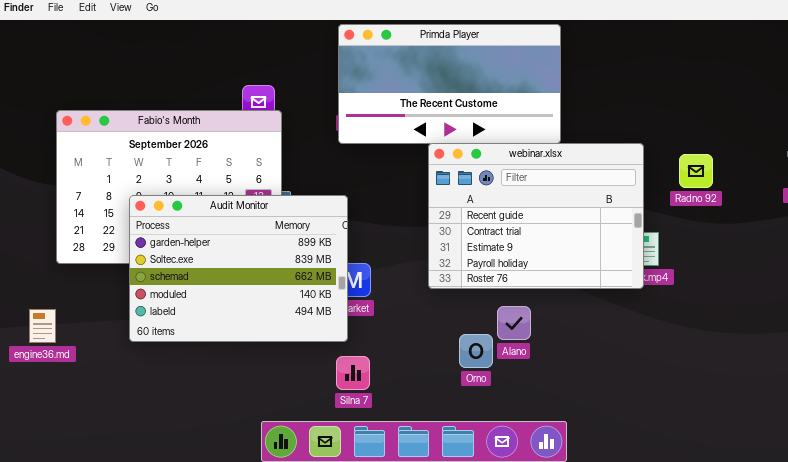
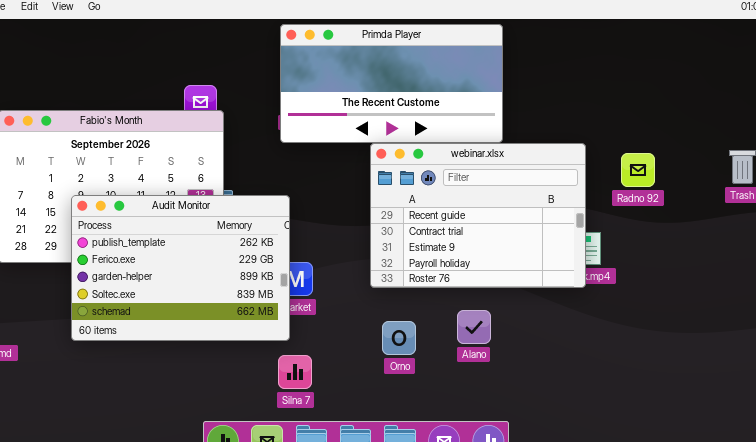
Audit Monitor: [129,195,348,342] -> [71,195,290,341], scrolled up 2 rows
Alano: [497,306,531,340] -> [457,310,491,344], moved
Orno: [459,334,493,368] -> [382,321,416,355], moved

